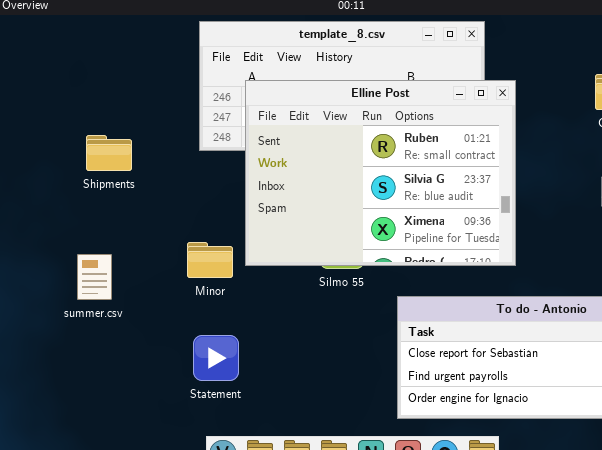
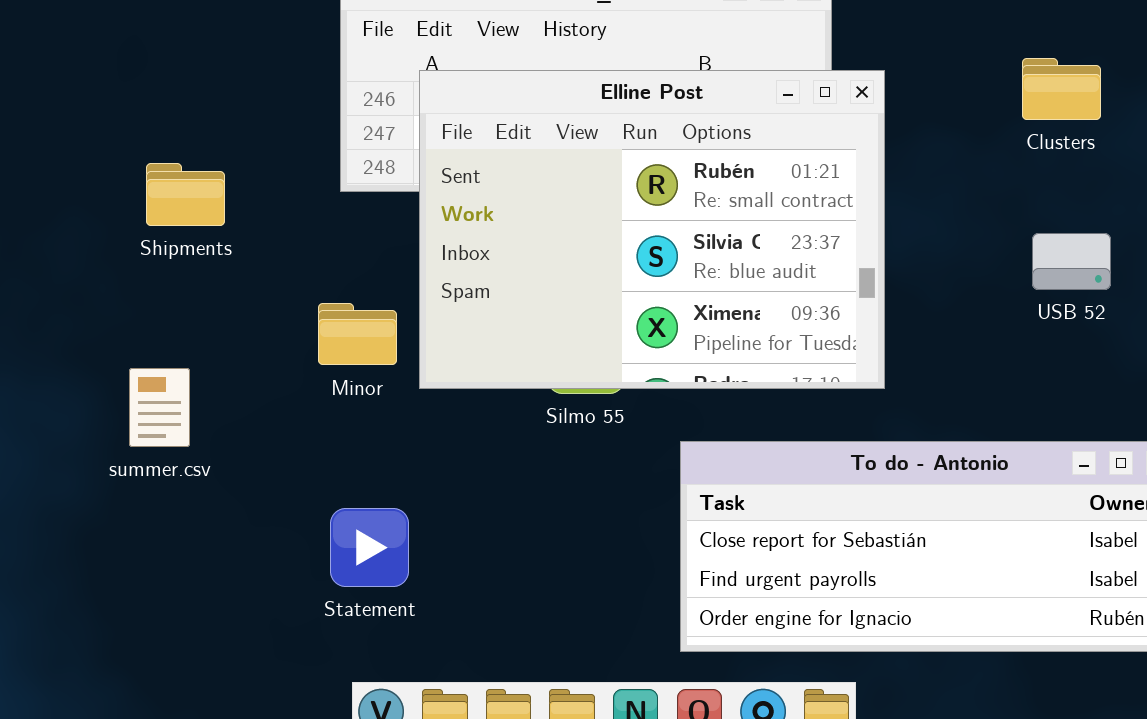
Minor: [187,242,233,278] -> [318,303,397,365], moved

